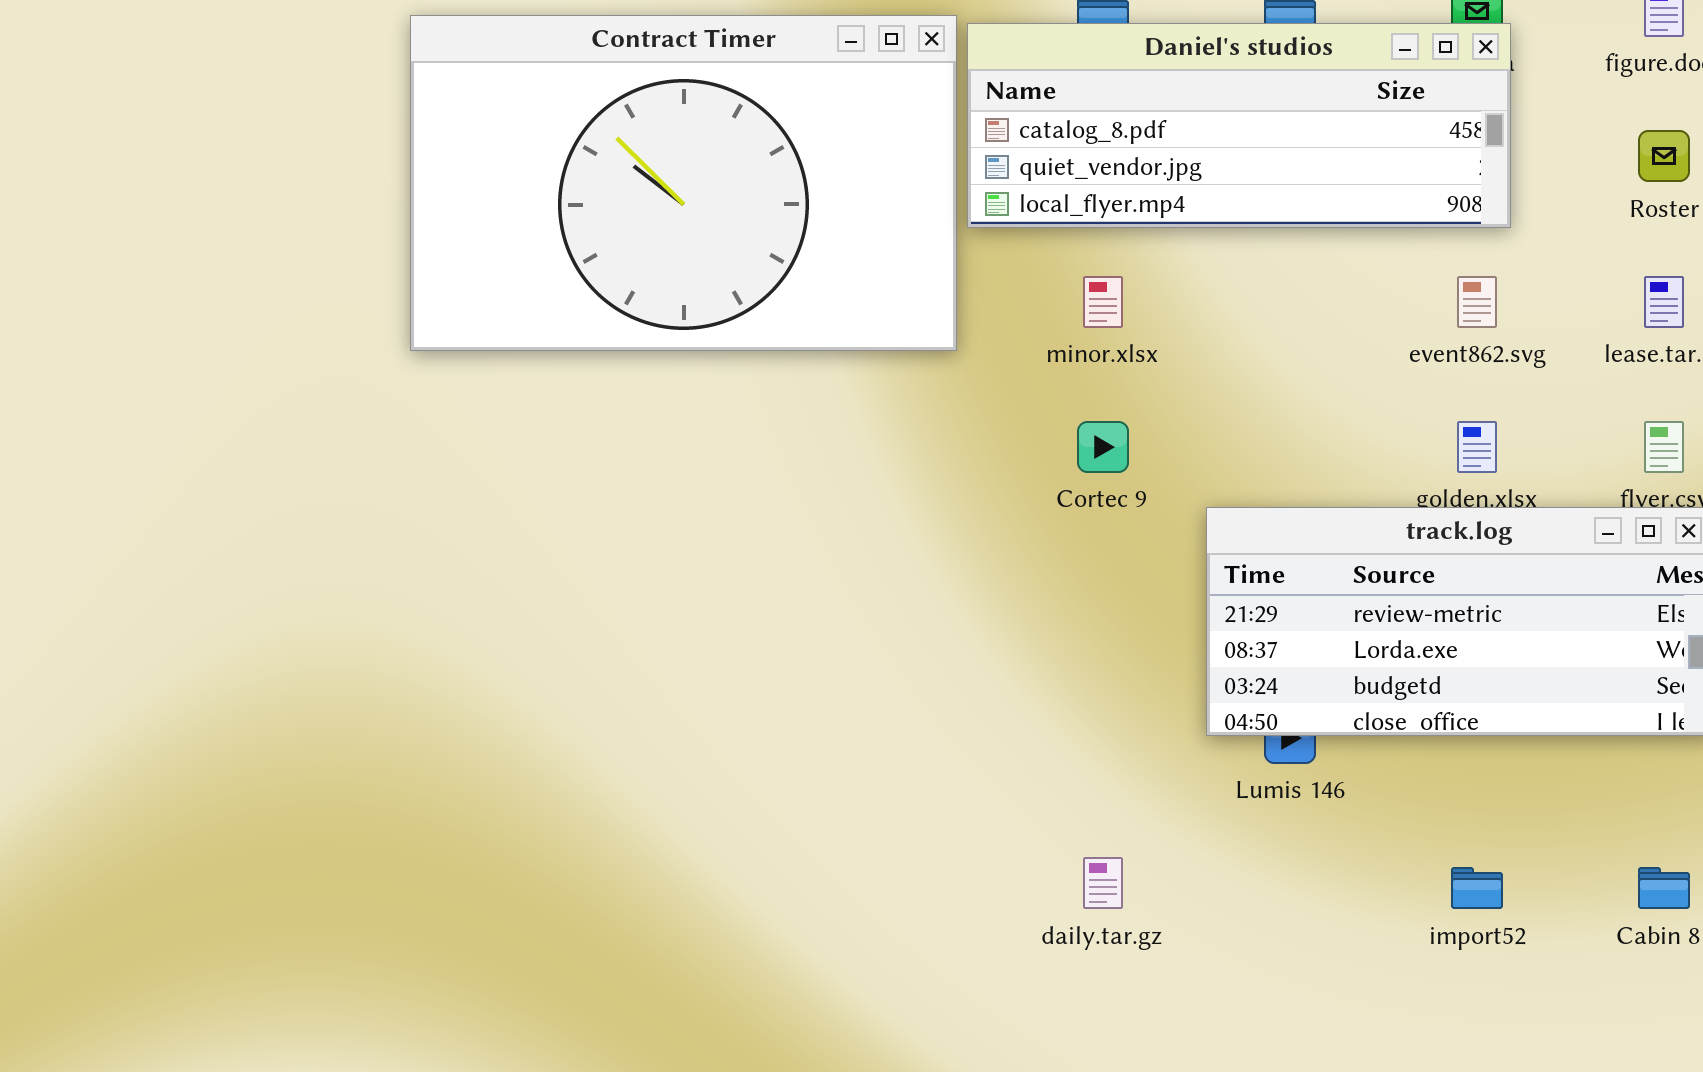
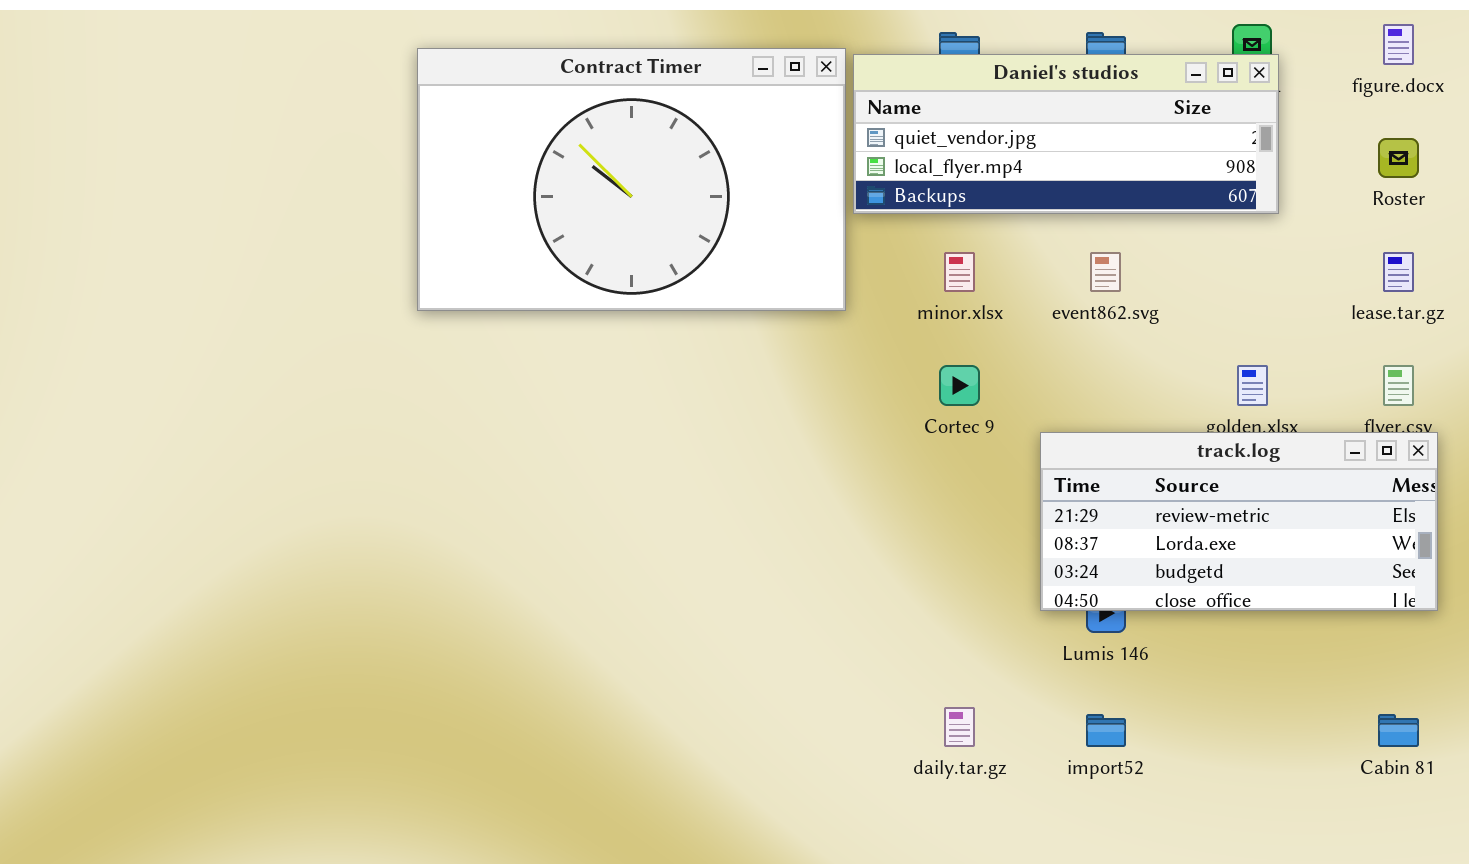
Daniel's studios: [967,23,1511,228] -> [853,54,1279,214], scrolled down 1 row
event862.svg: [1457,276,1497,328] -> [1090,252,1121,292], moved
import52: [1451,867,1503,909] -> [1086,714,1126,747], moved

